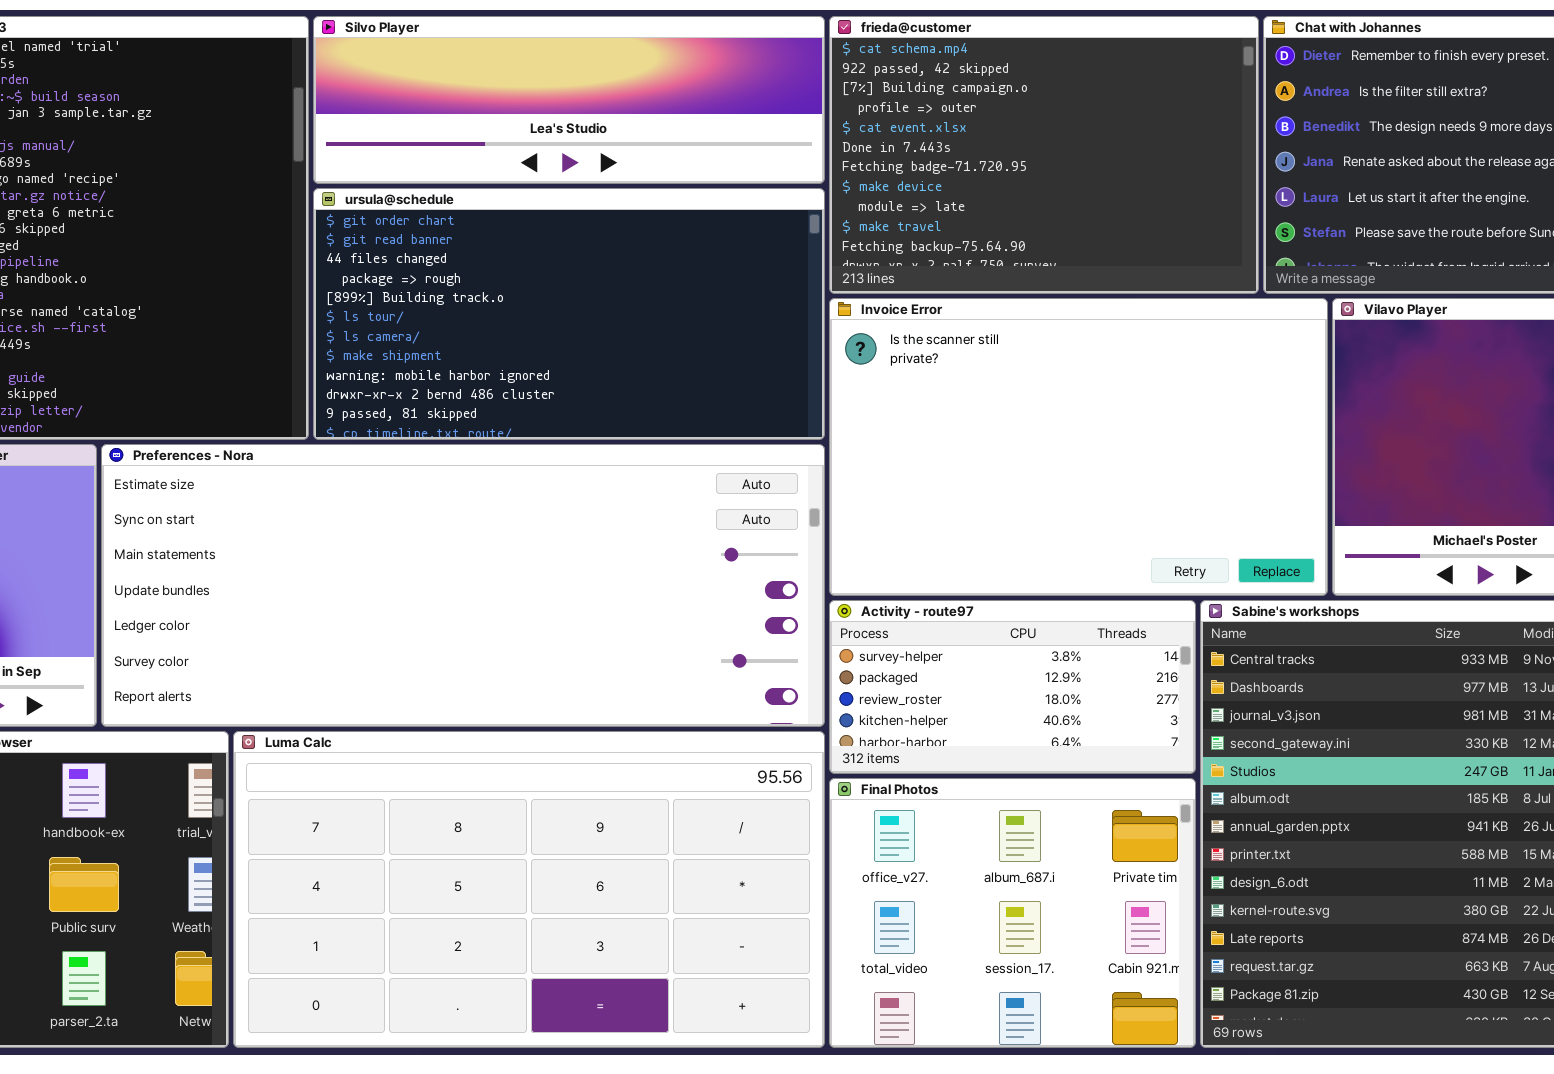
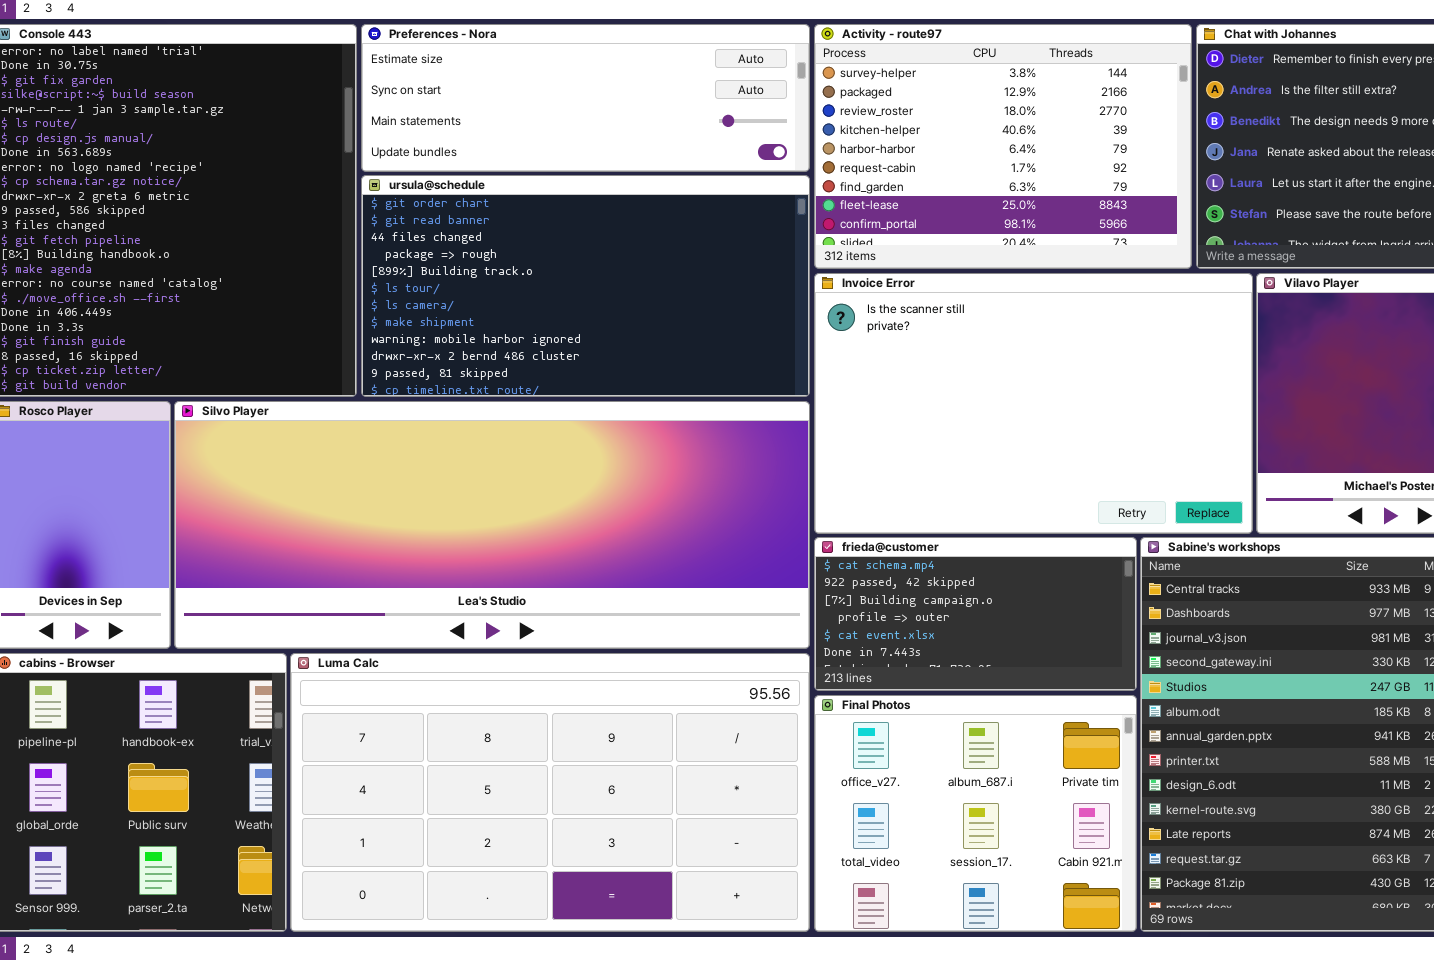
Silvo Player: [313,16,825,184] -> [174,401,810,649], moved, resized
frieda@customer: [829,16,1259,294] -> [814,537,1137,691], moved, resized
Preferences - Nora: [101,444,825,727] -> [361,24,810,172], moved, resized
Activity - route97: [829,600,1196,774] -> [814,24,1192,269], moved, resized

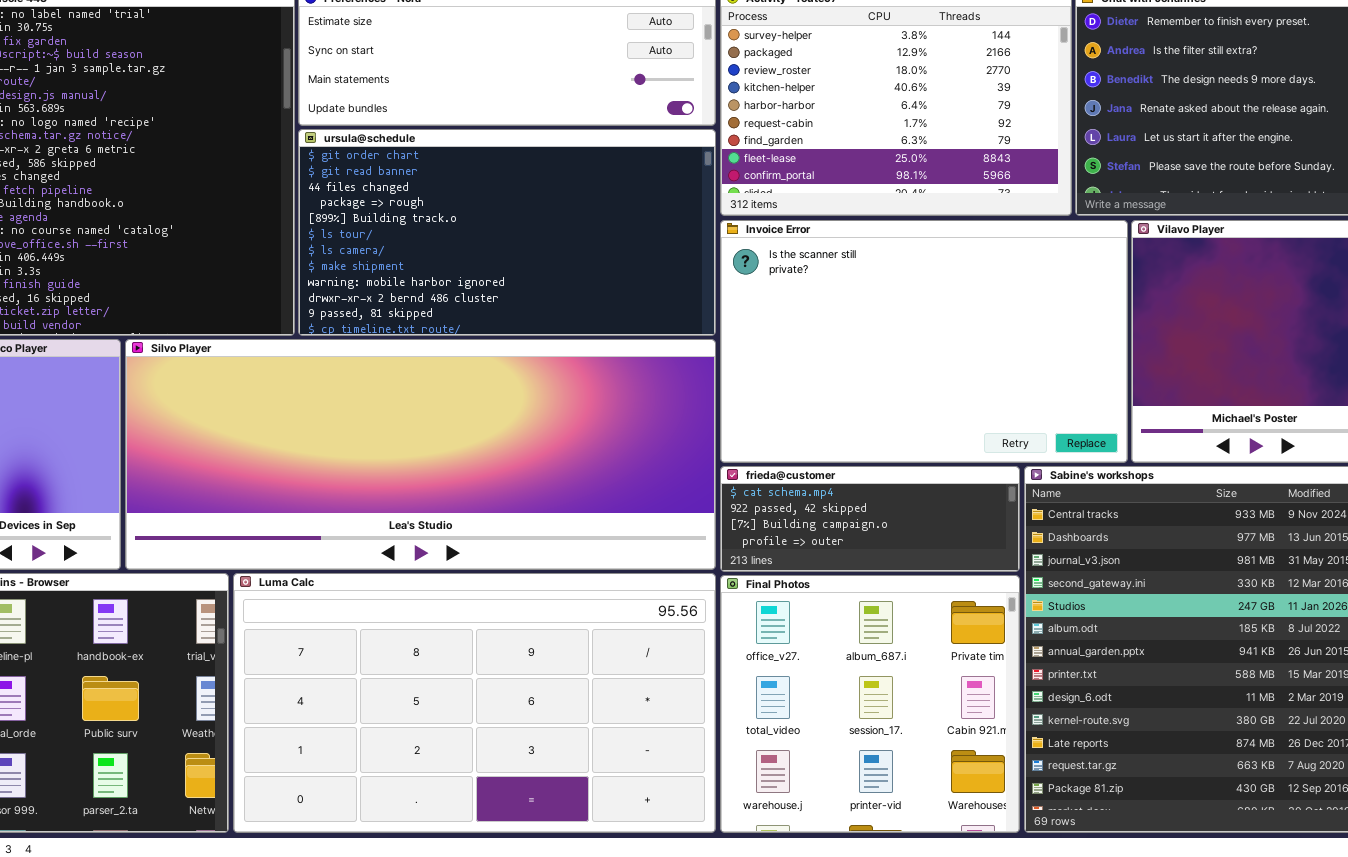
frieda@customer: [814,537,1137,691] -> [720,466,1020,572], resized
Final Photos: [814,695,1137,932] -> [720,575,1020,833], resized

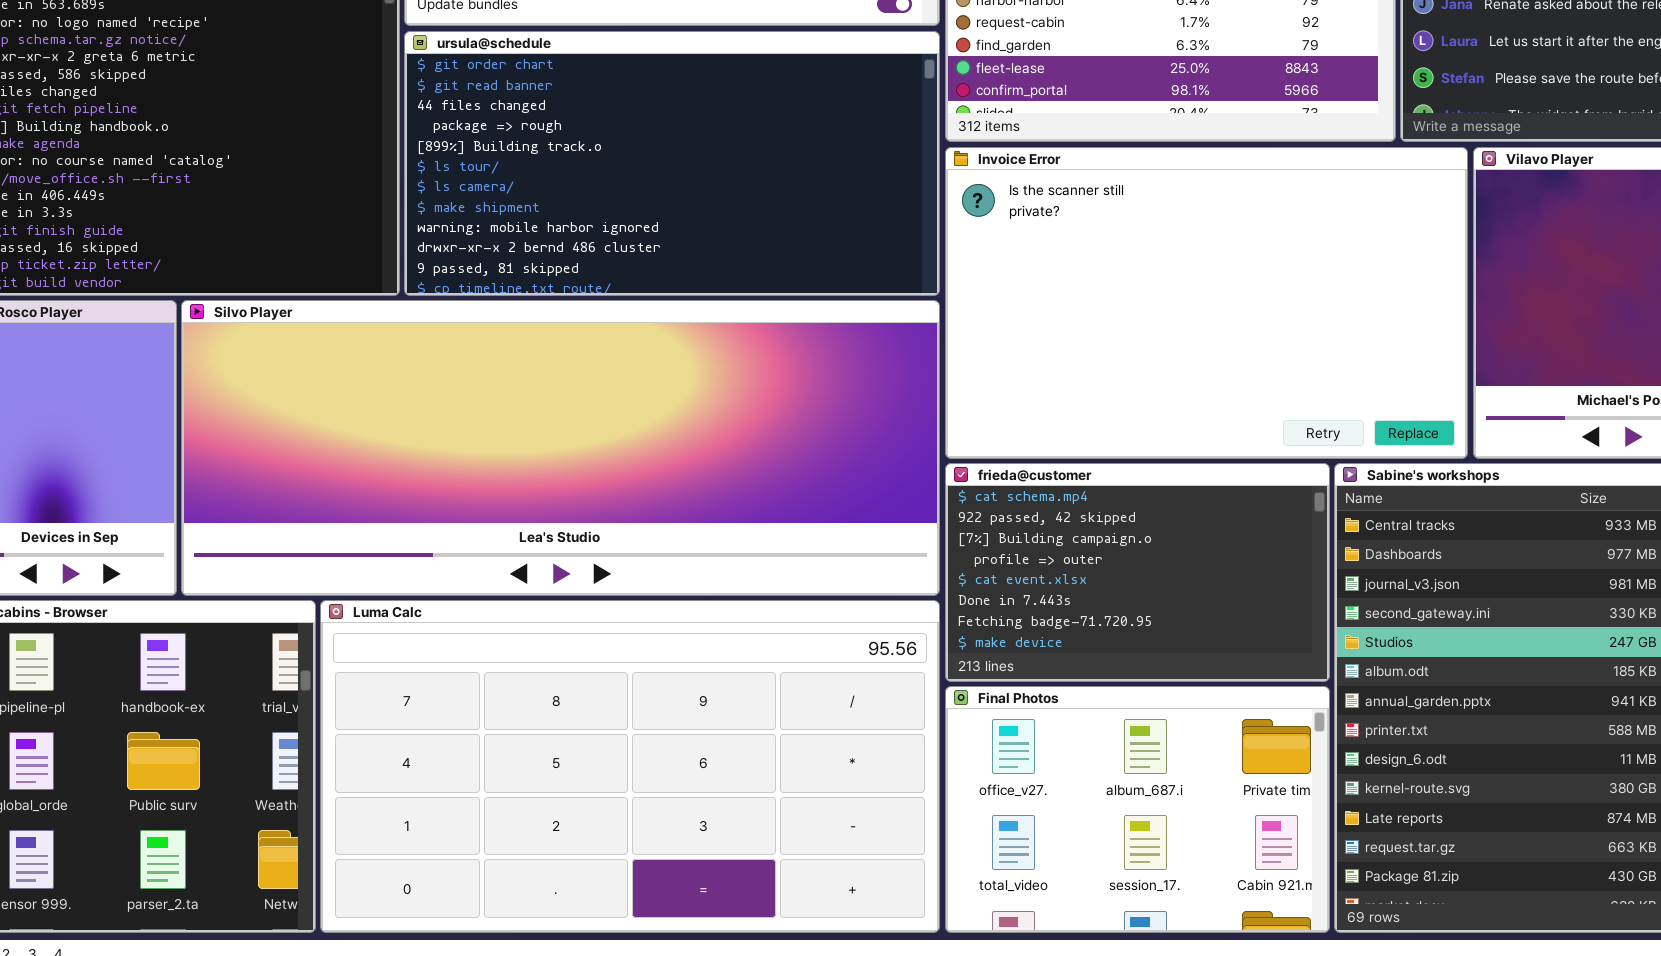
frieda@customer: [720,466,1020,572] -> [945,463,1330,682], resized
Final Photos: [720,575,1020,833] -> [945,686,1330,933], resized

